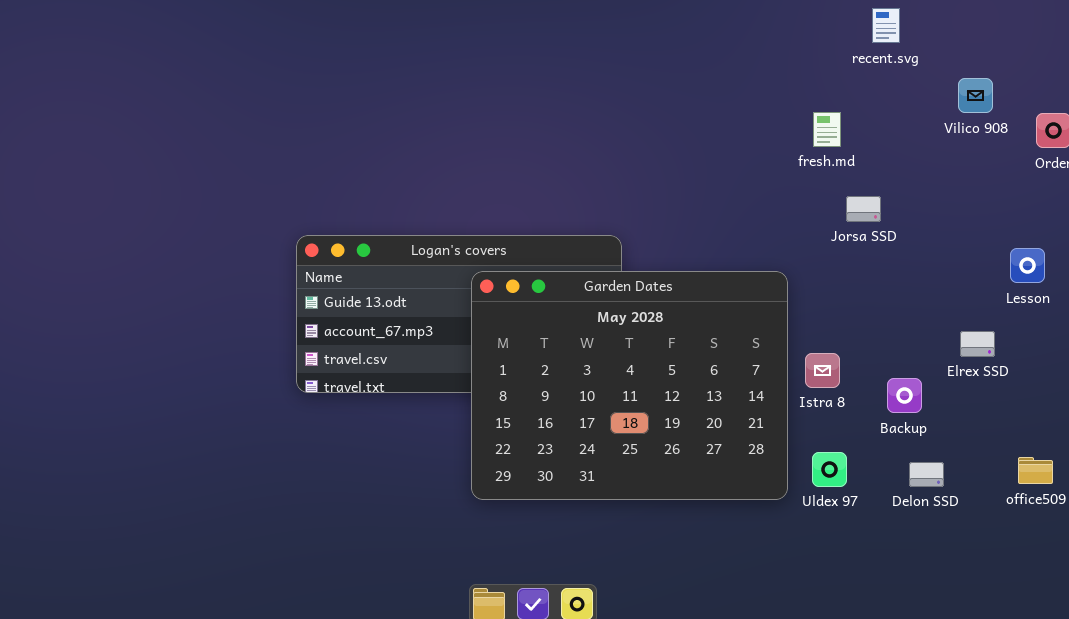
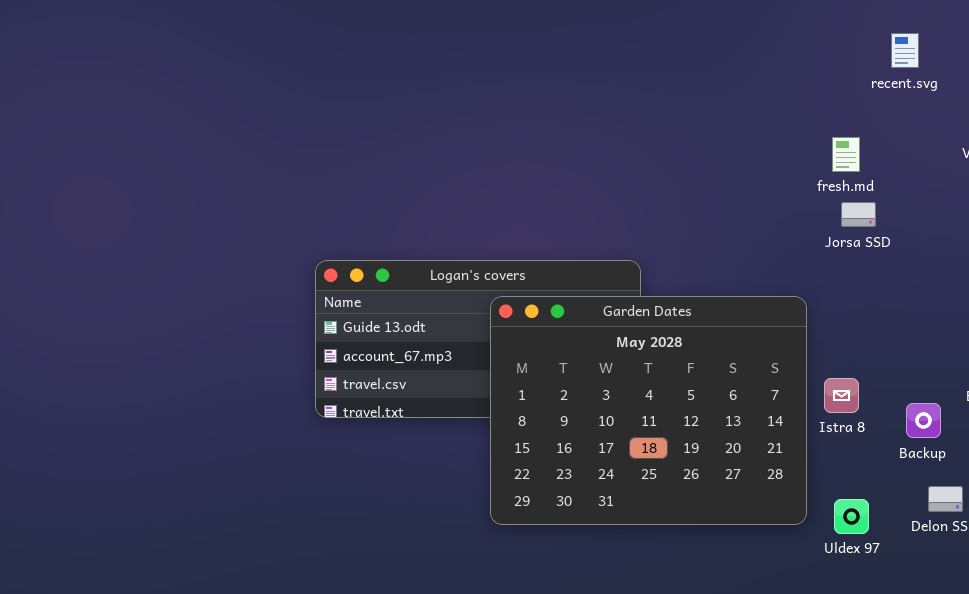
Jorsa SSD: [846,196,881,222] -> [841,202,876,227], moved
Uldex 97: [812,452,847,487] -> [834,499,869,534], moved

